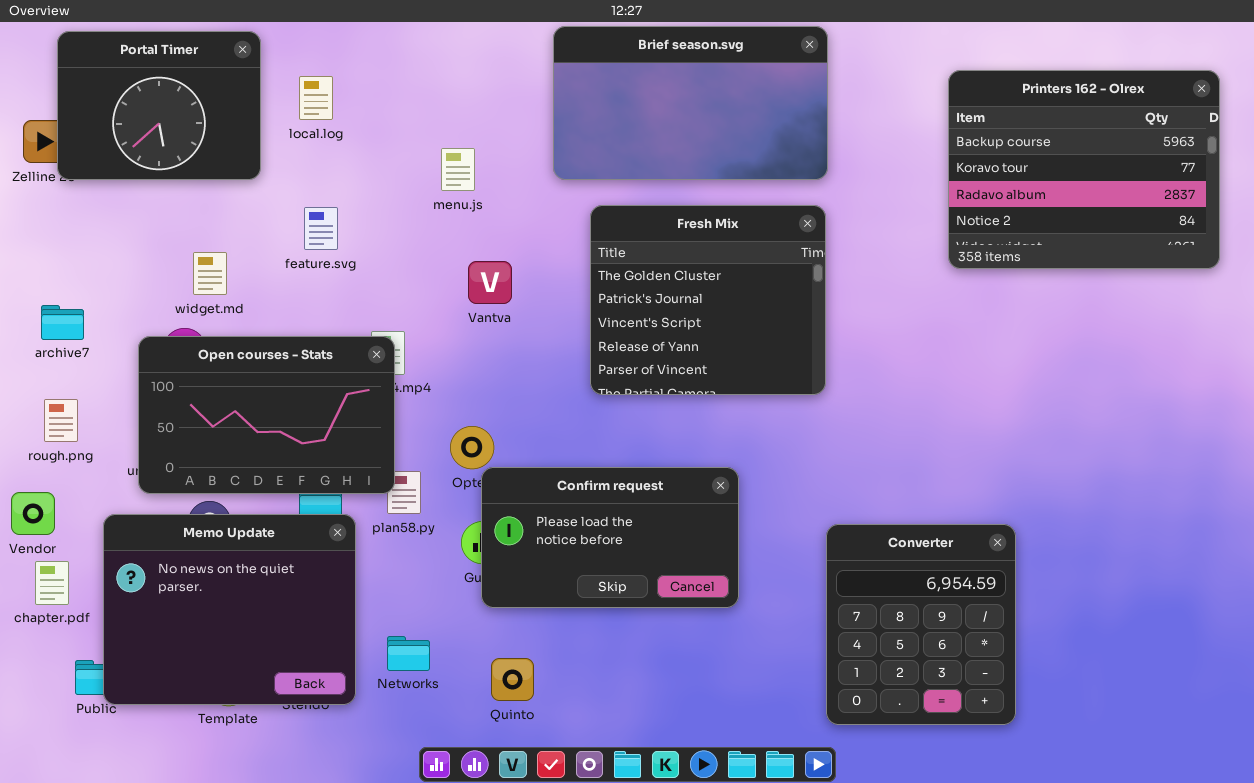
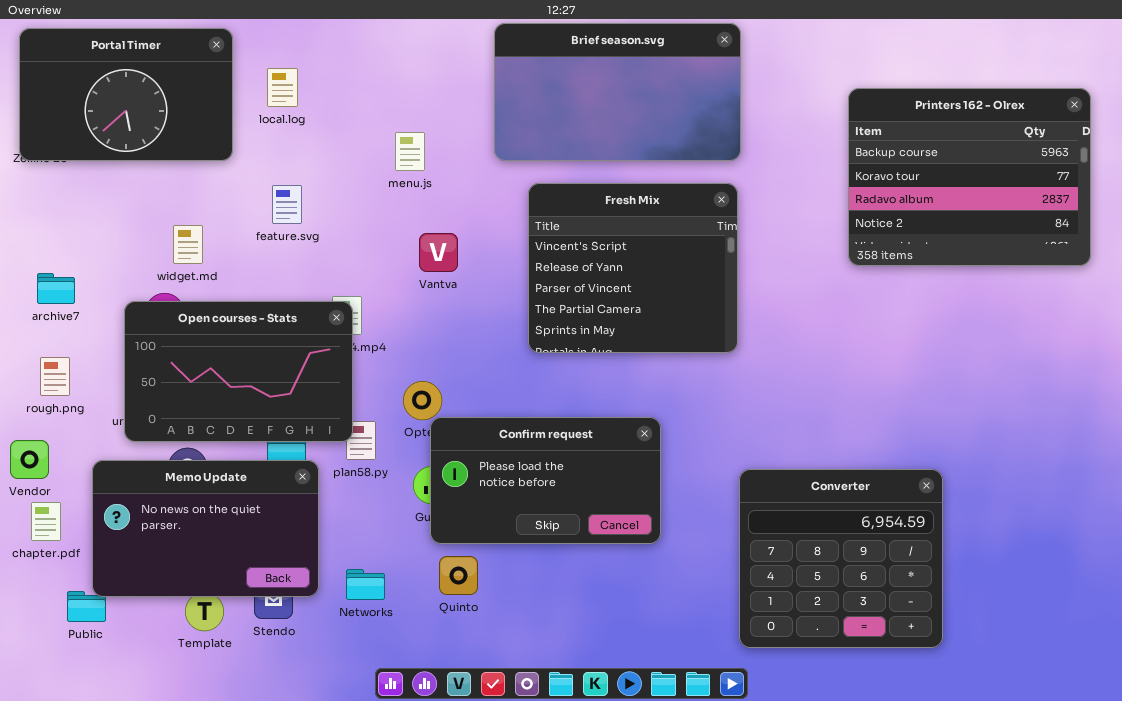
Portal Timer: [57,31,261,180] -> [19,28,233,161], resized
Printers 162 - Olrex: [948,70,1220,269] -> [848,88,1091,266], moved
Fresh Mix: [590,205,826,395] -> [528,183,738,353], scrolled down 2 rows
Memo Update: [103,514,356,705] -> [92,460,319,597], resized
Converter: [826,524,1016,725] -> [739,469,943,648], resized
Quinto: [491,658,534,701] -> [439,556,478,595], moved

